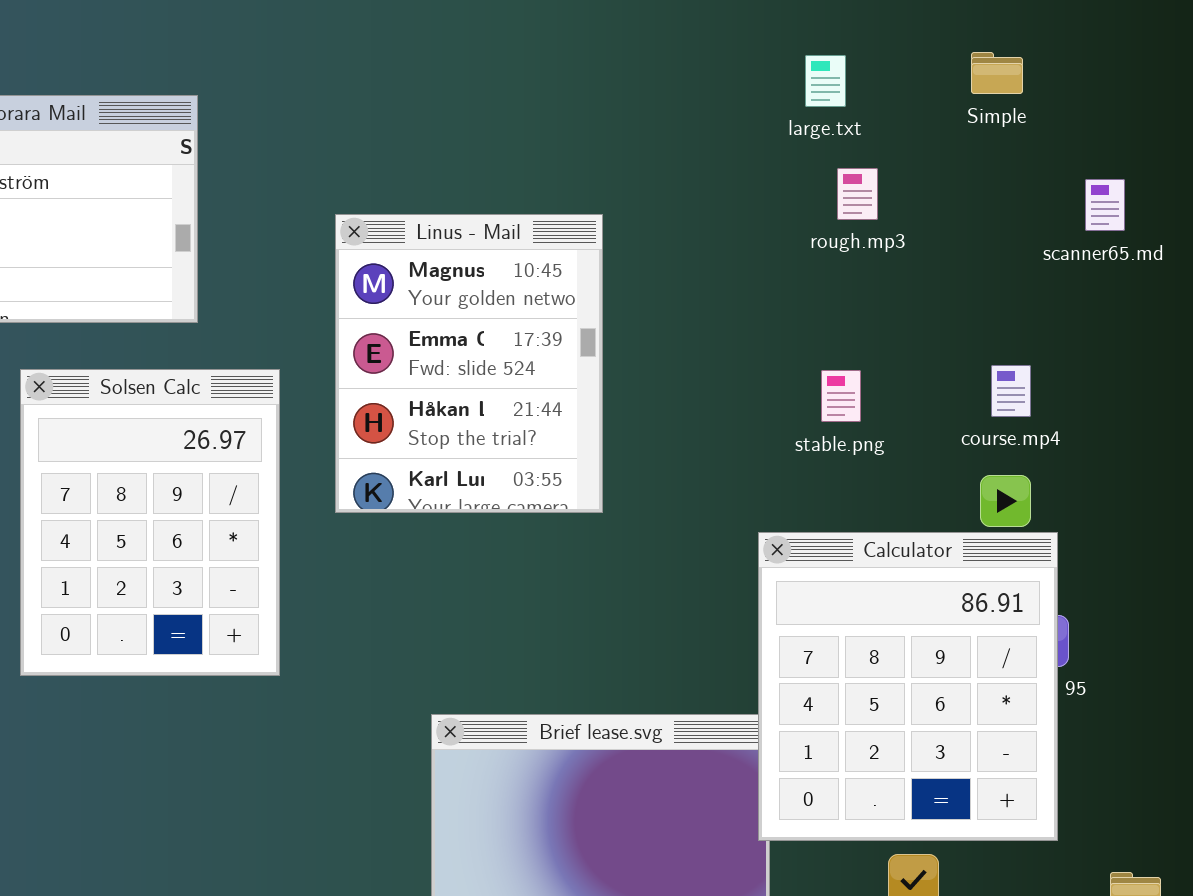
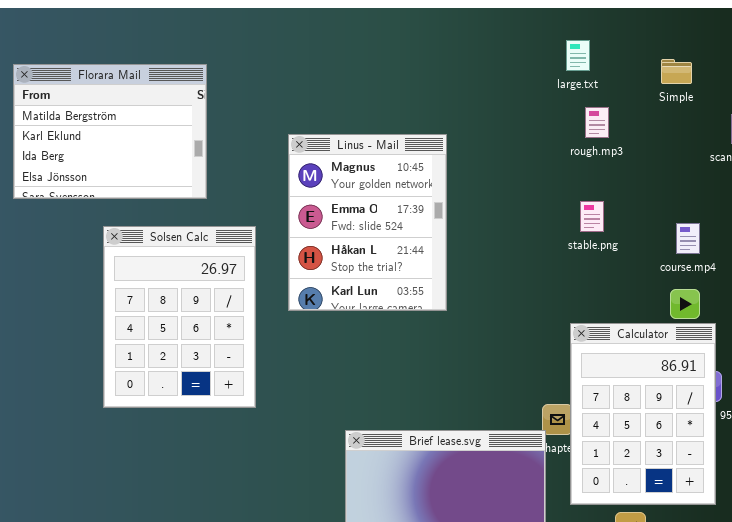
Simple: [971,52,1023,94] -> [661,59,692,84], moved
stable.png: [821,370,861,422] -> [580,201,604,232], moved
Calculator: [758,532,1058,841] -> [570,323,716,505], resized

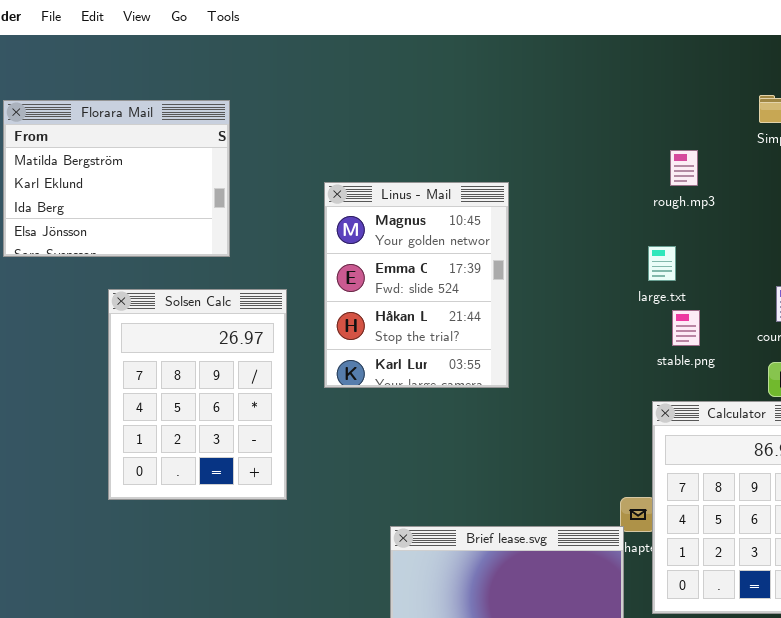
large.txt: [566,40,590,71] -> [648,246,676,281], moved
stable.png: [580,201,604,232] -> [672,310,700,346], moved

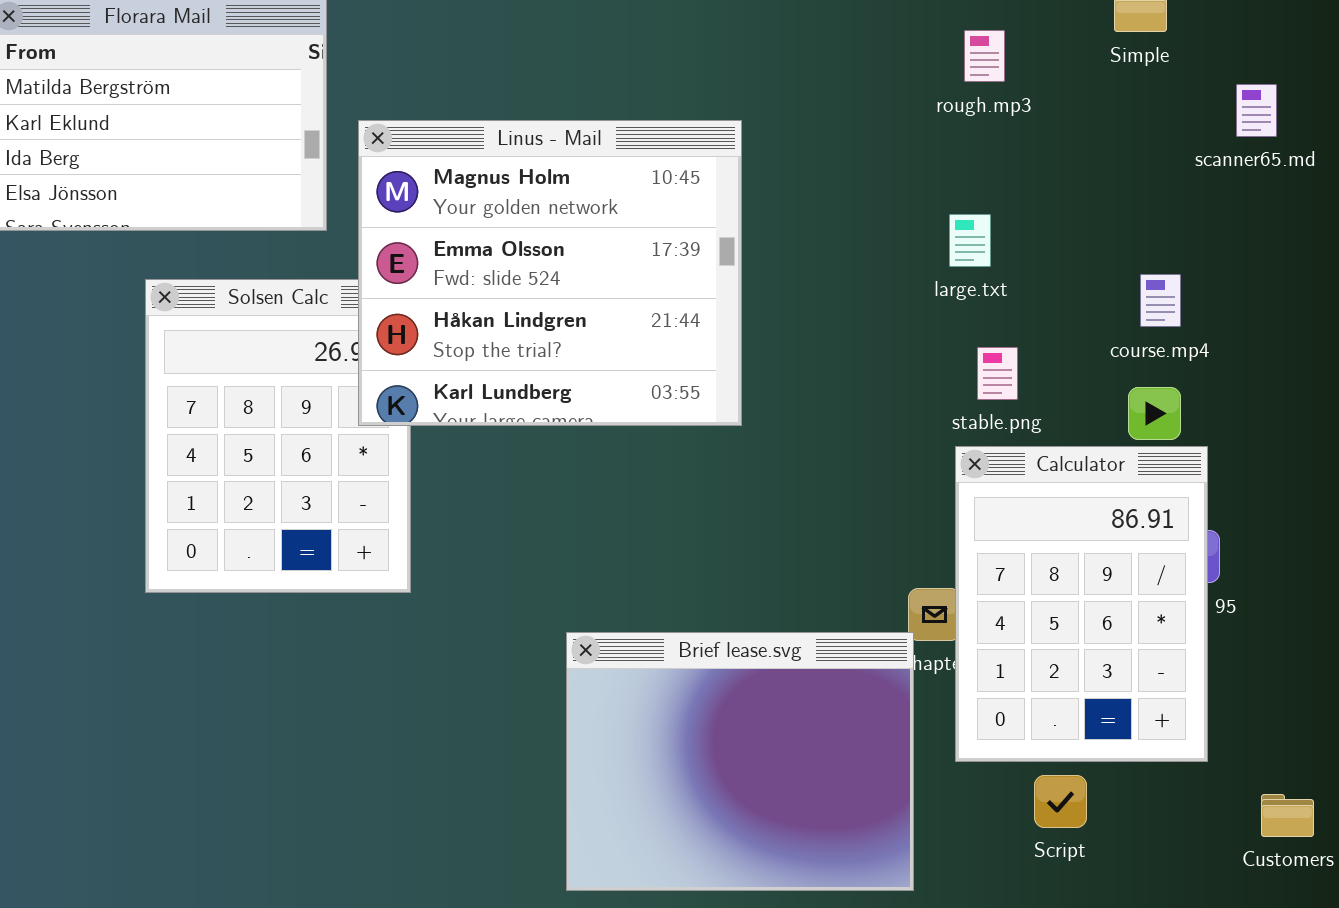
rough.mp3: [670,150,698,186] -> [964,30,1005,82], moved
Linus - Mail: [324,182,509,388] -> [358,120,742,426], resized
stable.png: [672,310,700,346] -> [977,347,1018,400], moved

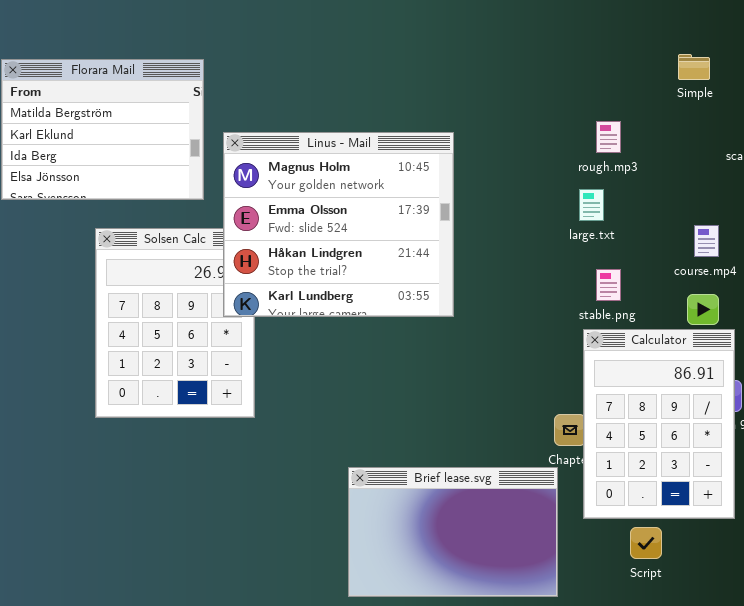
rough.mp3: [964,30,1005,82] -> [596,121,621,153], moved
Brief lease.svg: [566,632,914,891] -> [348,467,558,597], resized

